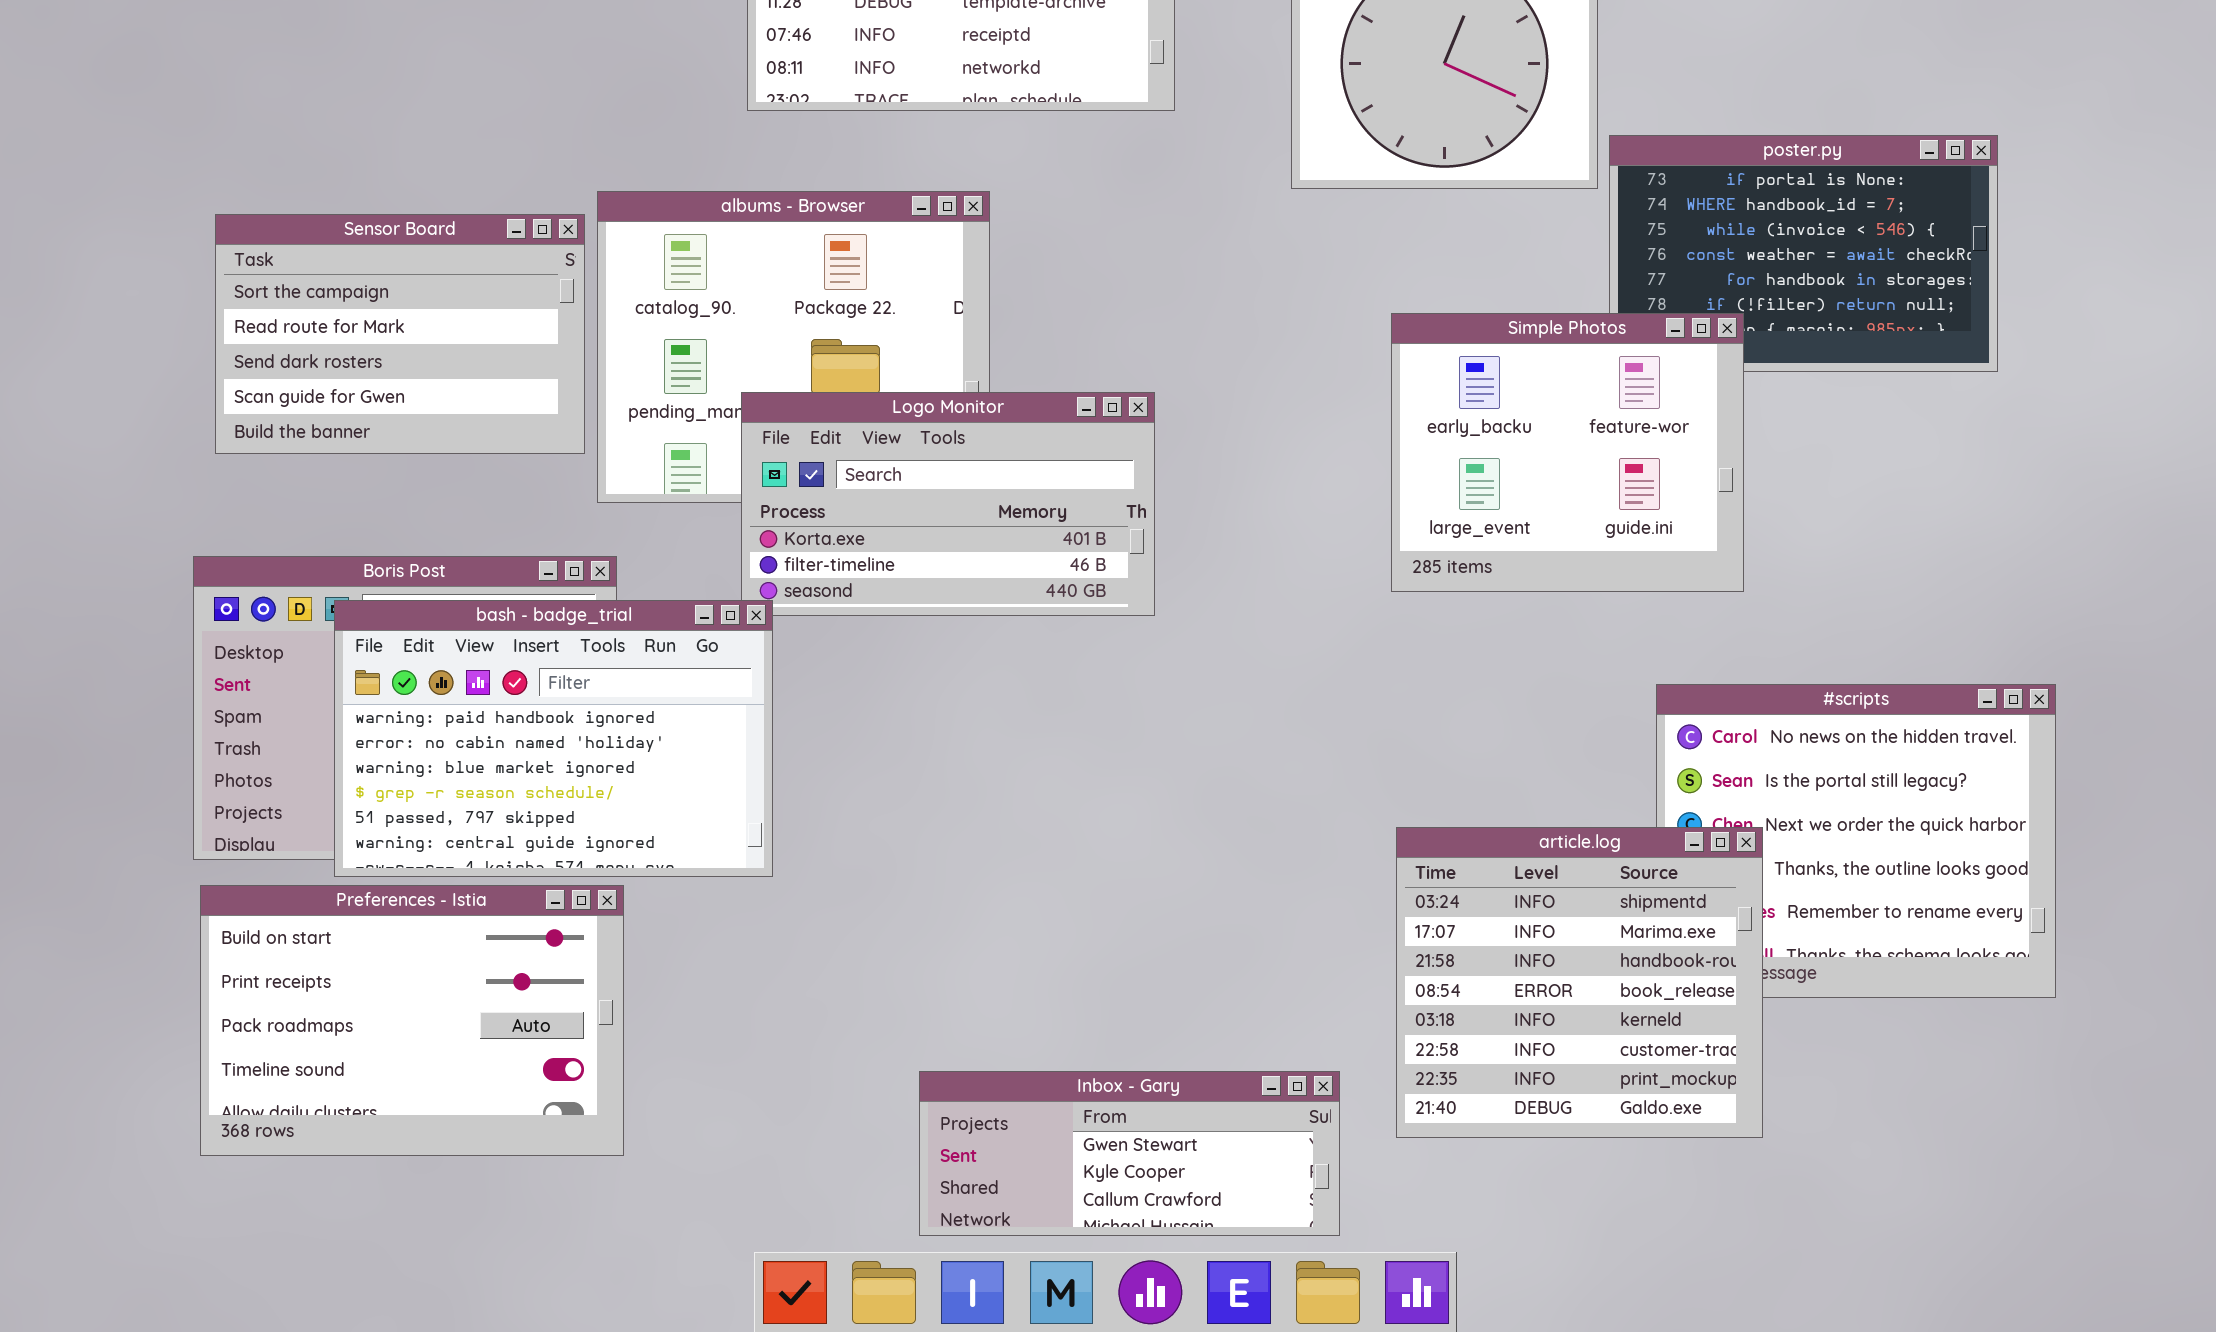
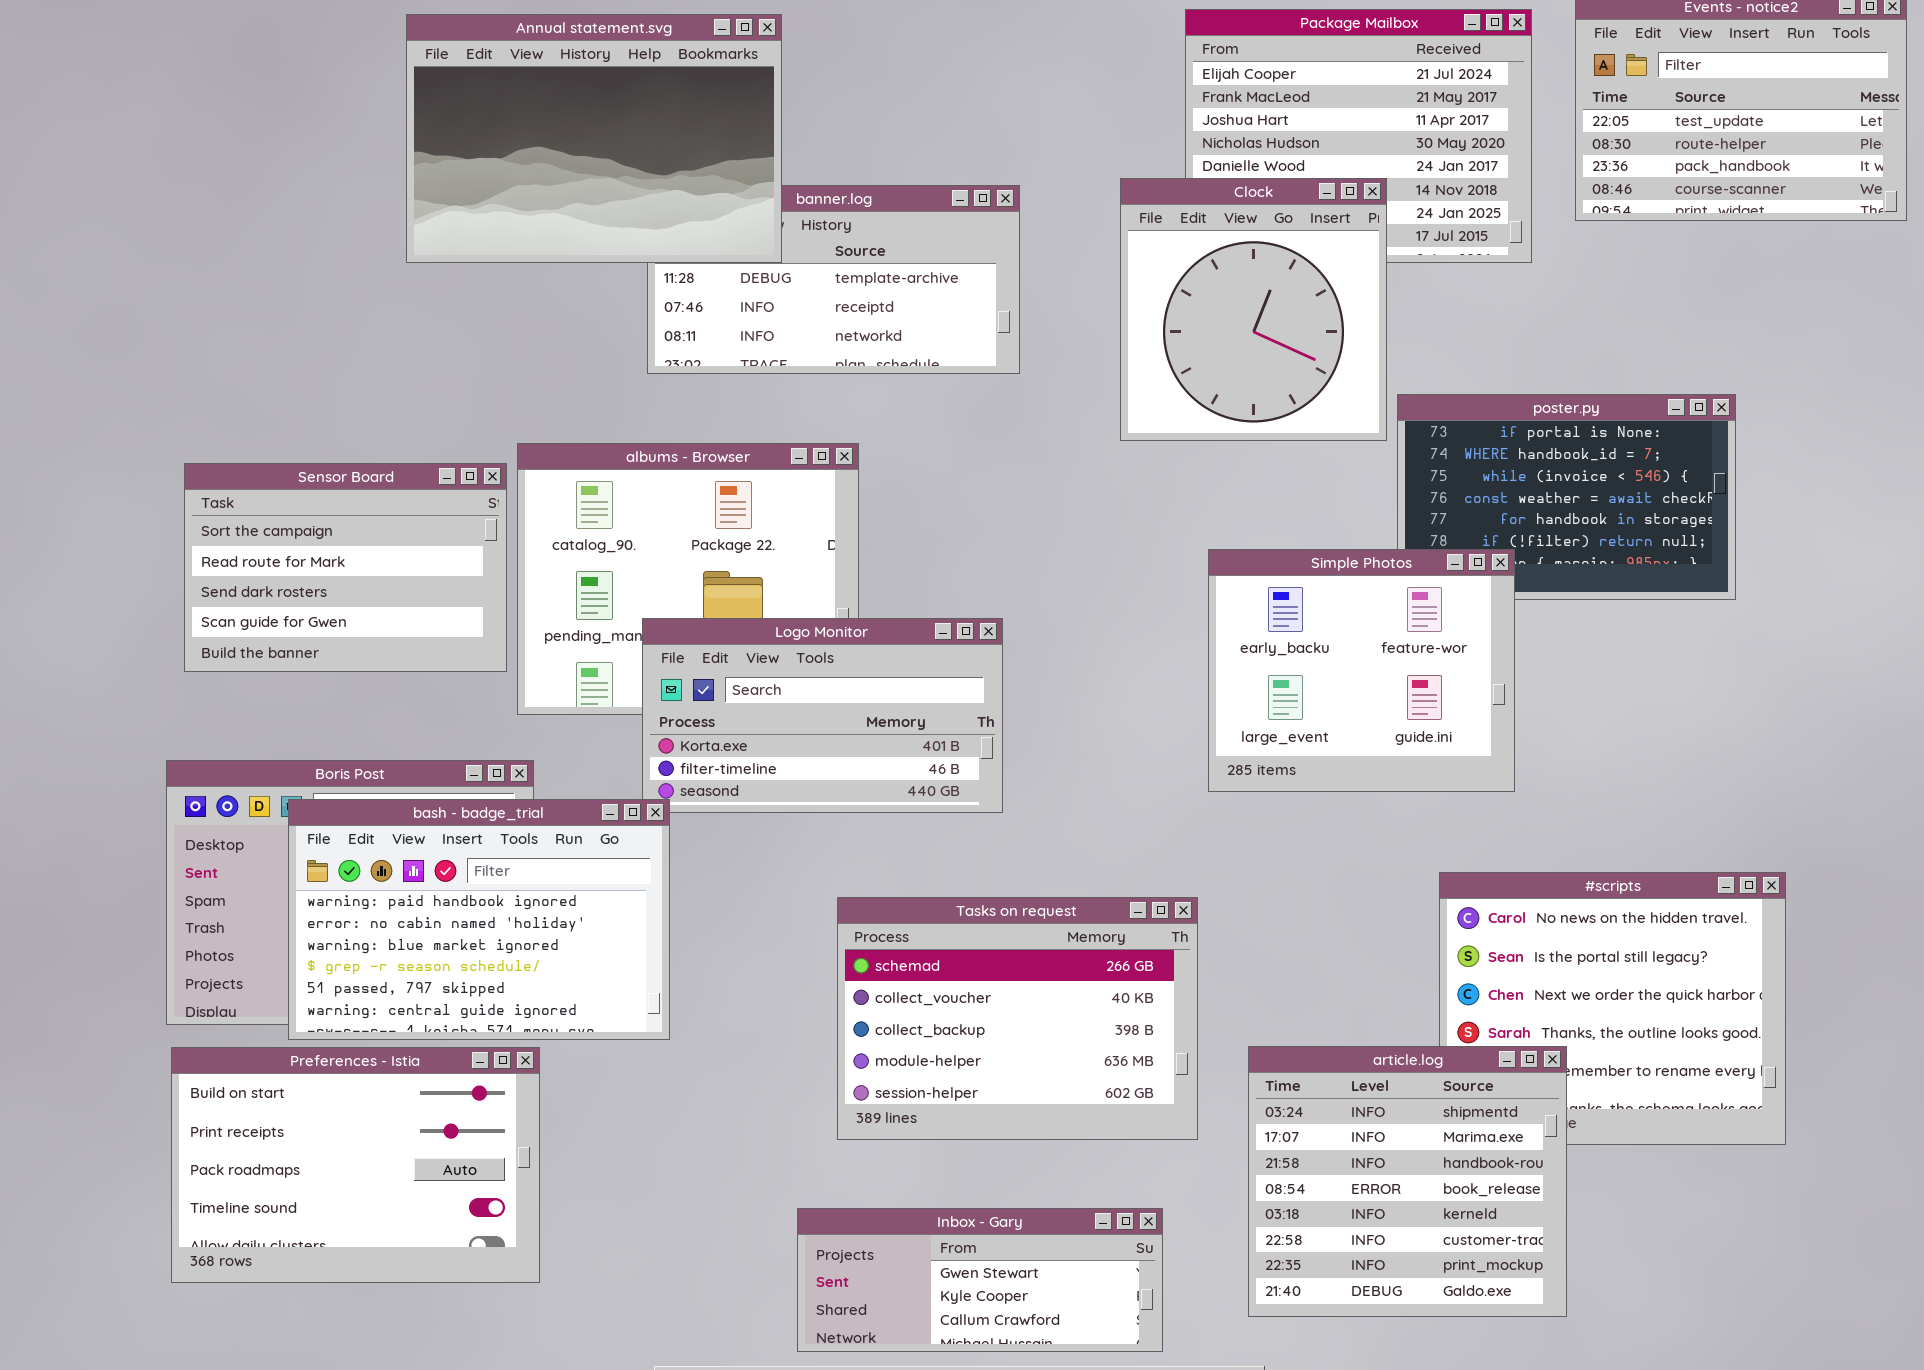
Tasks on request: none -> [837,897,1198,1140], opened
article.log: [1396,827,1763,1138] -> [1248,1046,1567,1317], moved

